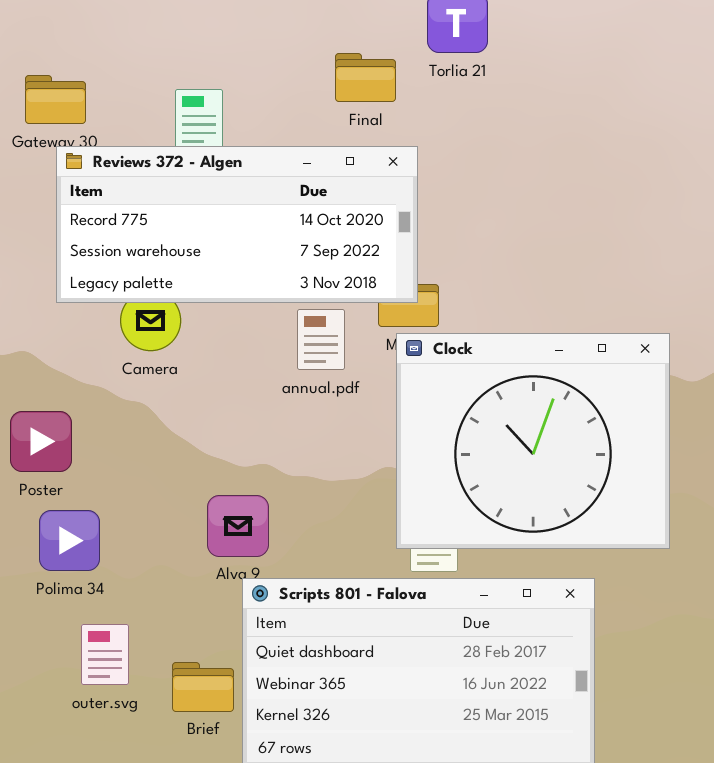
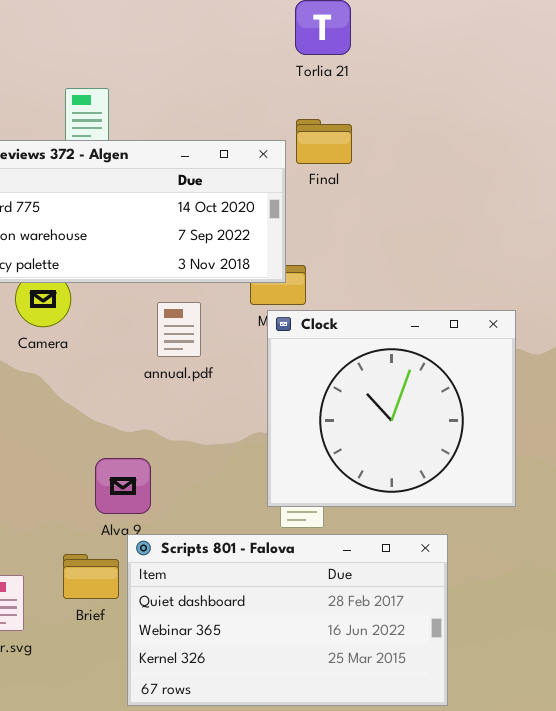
Final: [335,53,396,102] -> [296,119,352,164], moved
annual.pdf: [297,309,345,370] -> [157,302,201,357], moved
Brief: [172,662,234,712] -> [63,554,119,599], moved

